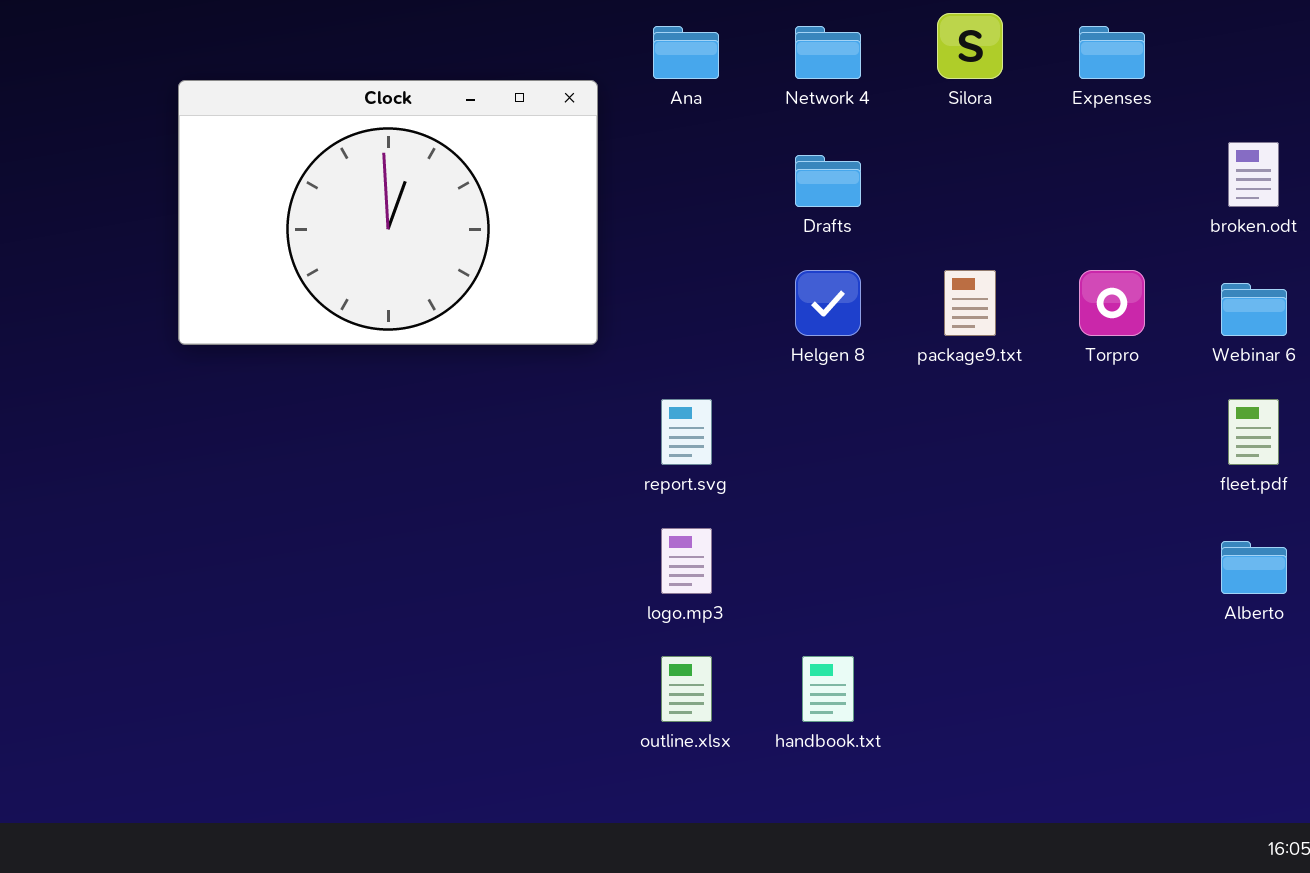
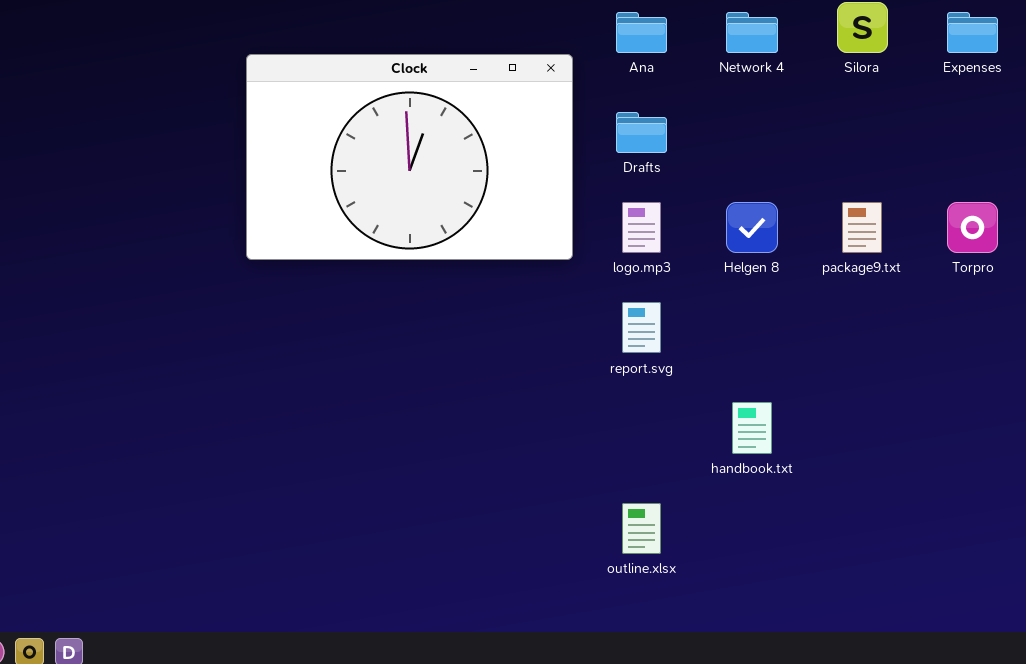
Drafts: [795,155,861,207] -> [616,112,667,153], moved
logo.mp3: [661,528,712,594] -> [622,202,661,253], moved
handbook.txt: [802,656,854,722] -> [732,402,772,454], moved

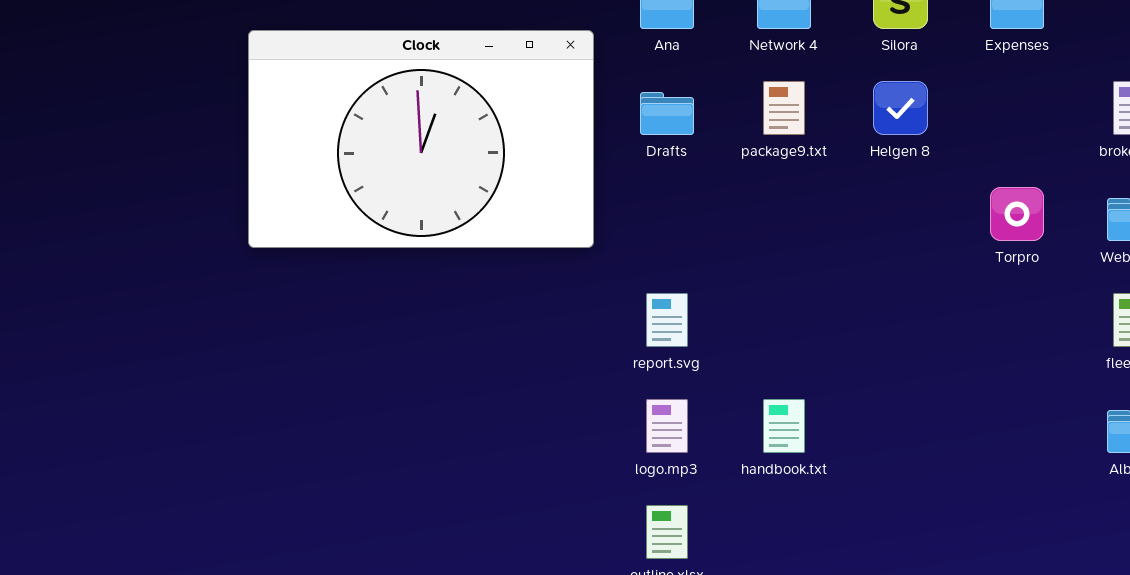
logo.mp3: [622,202,661,253] -> [646,399,688,453], moved
Helgen 8: [726,202,778,253] -> [873,81,928,135], moved
package9.txt: [842,202,882,253] -> [763,81,805,135], moved

